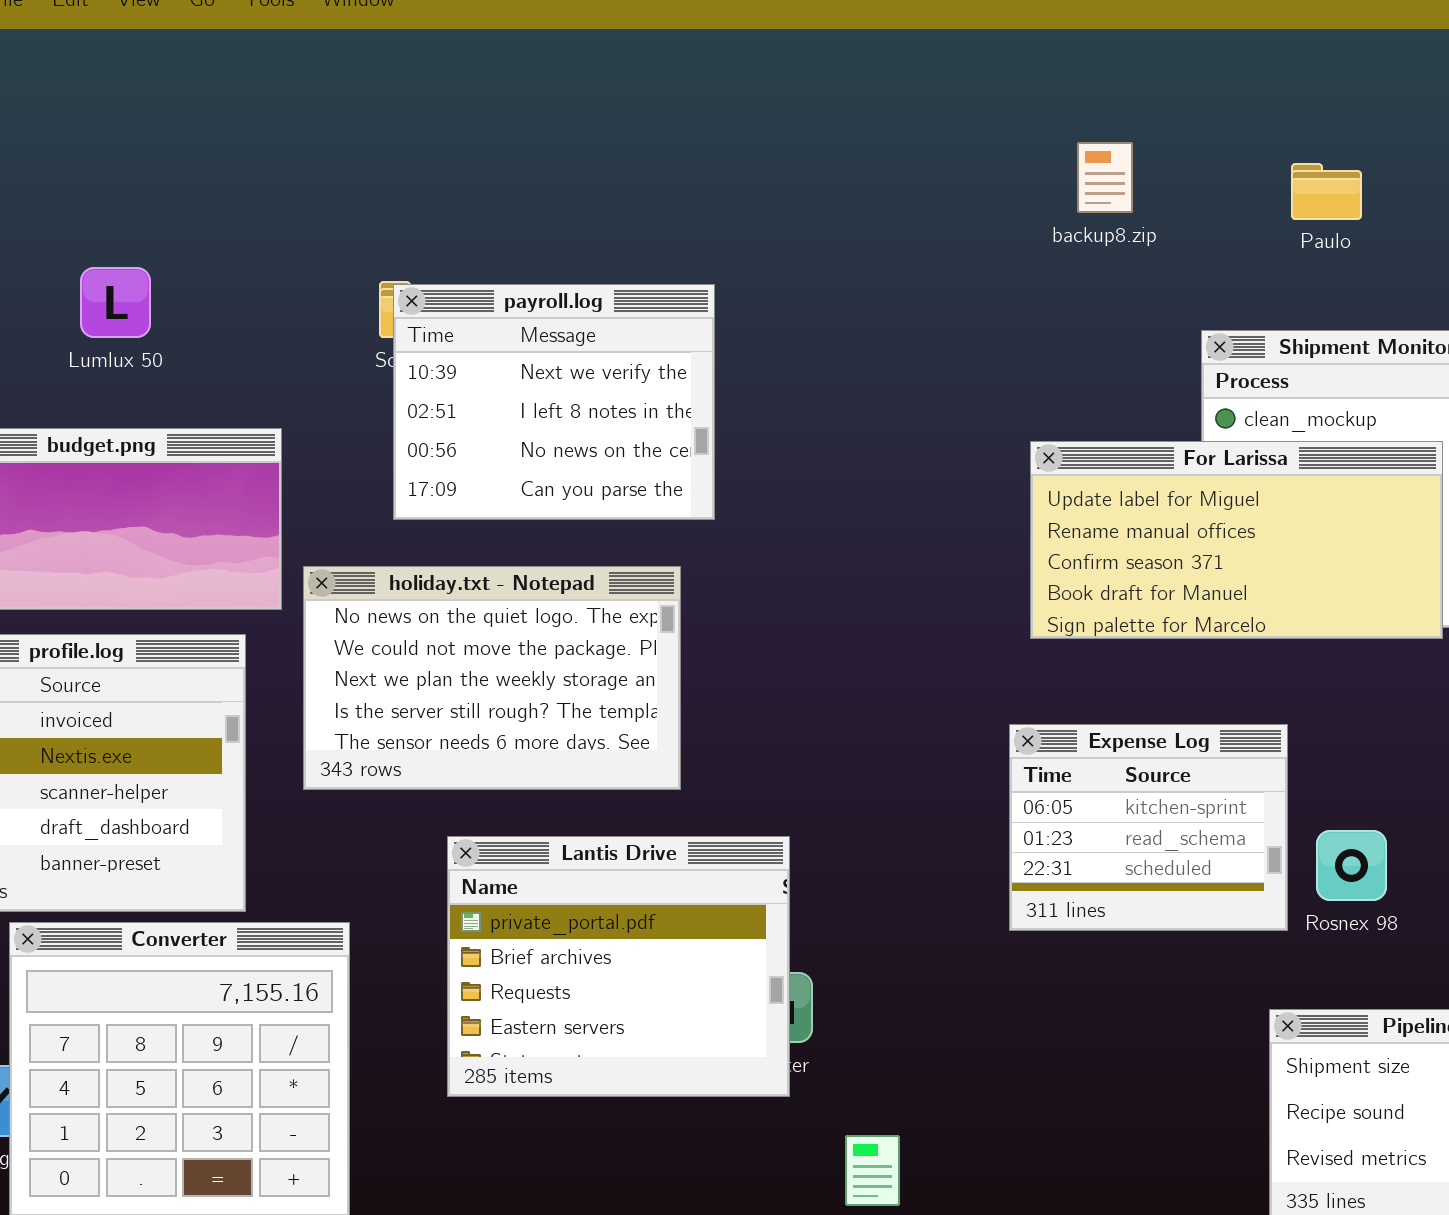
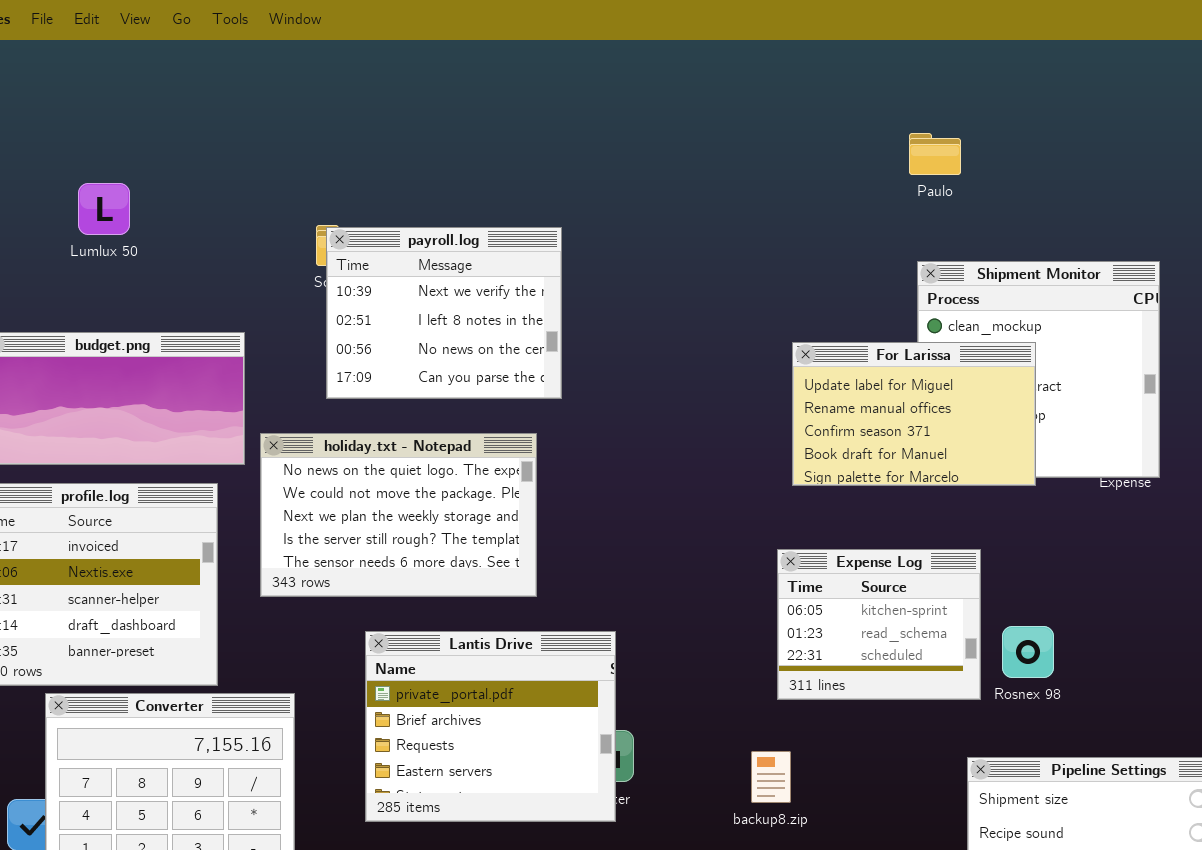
backup8.zip: [1077,142,1133,213] -> [751,751,791,803], moved
Paulo: [1291,163,1362,220] -> [909,133,961,175], moved
Lumlux 50: [80,267,151,338] -> [78,183,130,235], moved
For Larissa: [1030,441,1443,639] -> [792,342,1036,486], resized

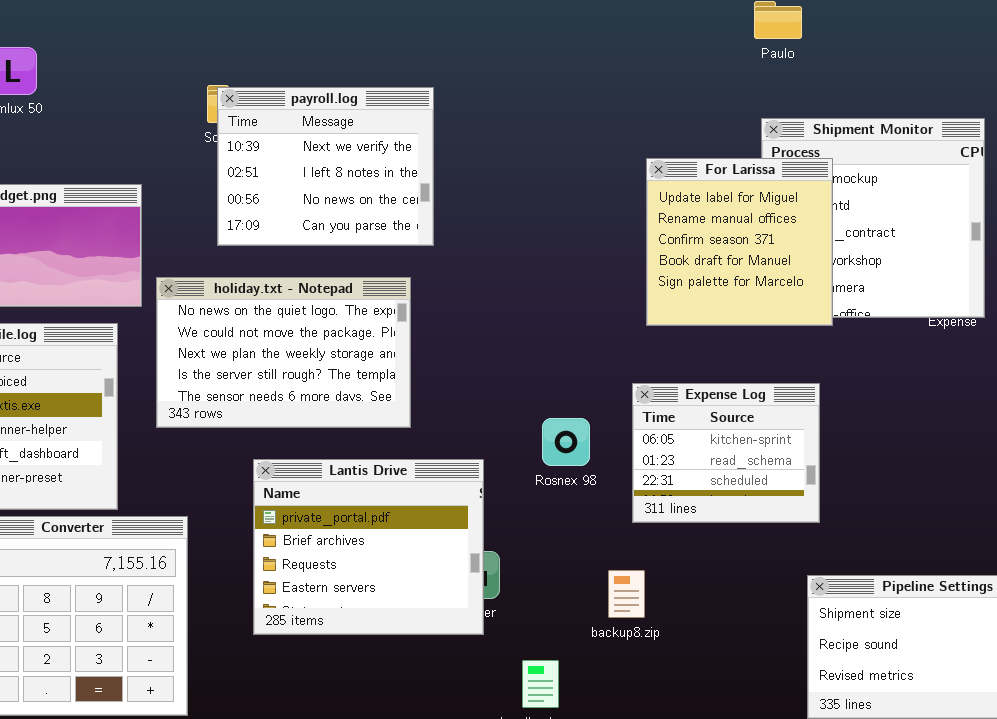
For Larissa: [792,342,1036,486] -> [646,158,833,326], resized
Rosnex 98: [1002,626,1054,678] -> [542,418,590,466], moved

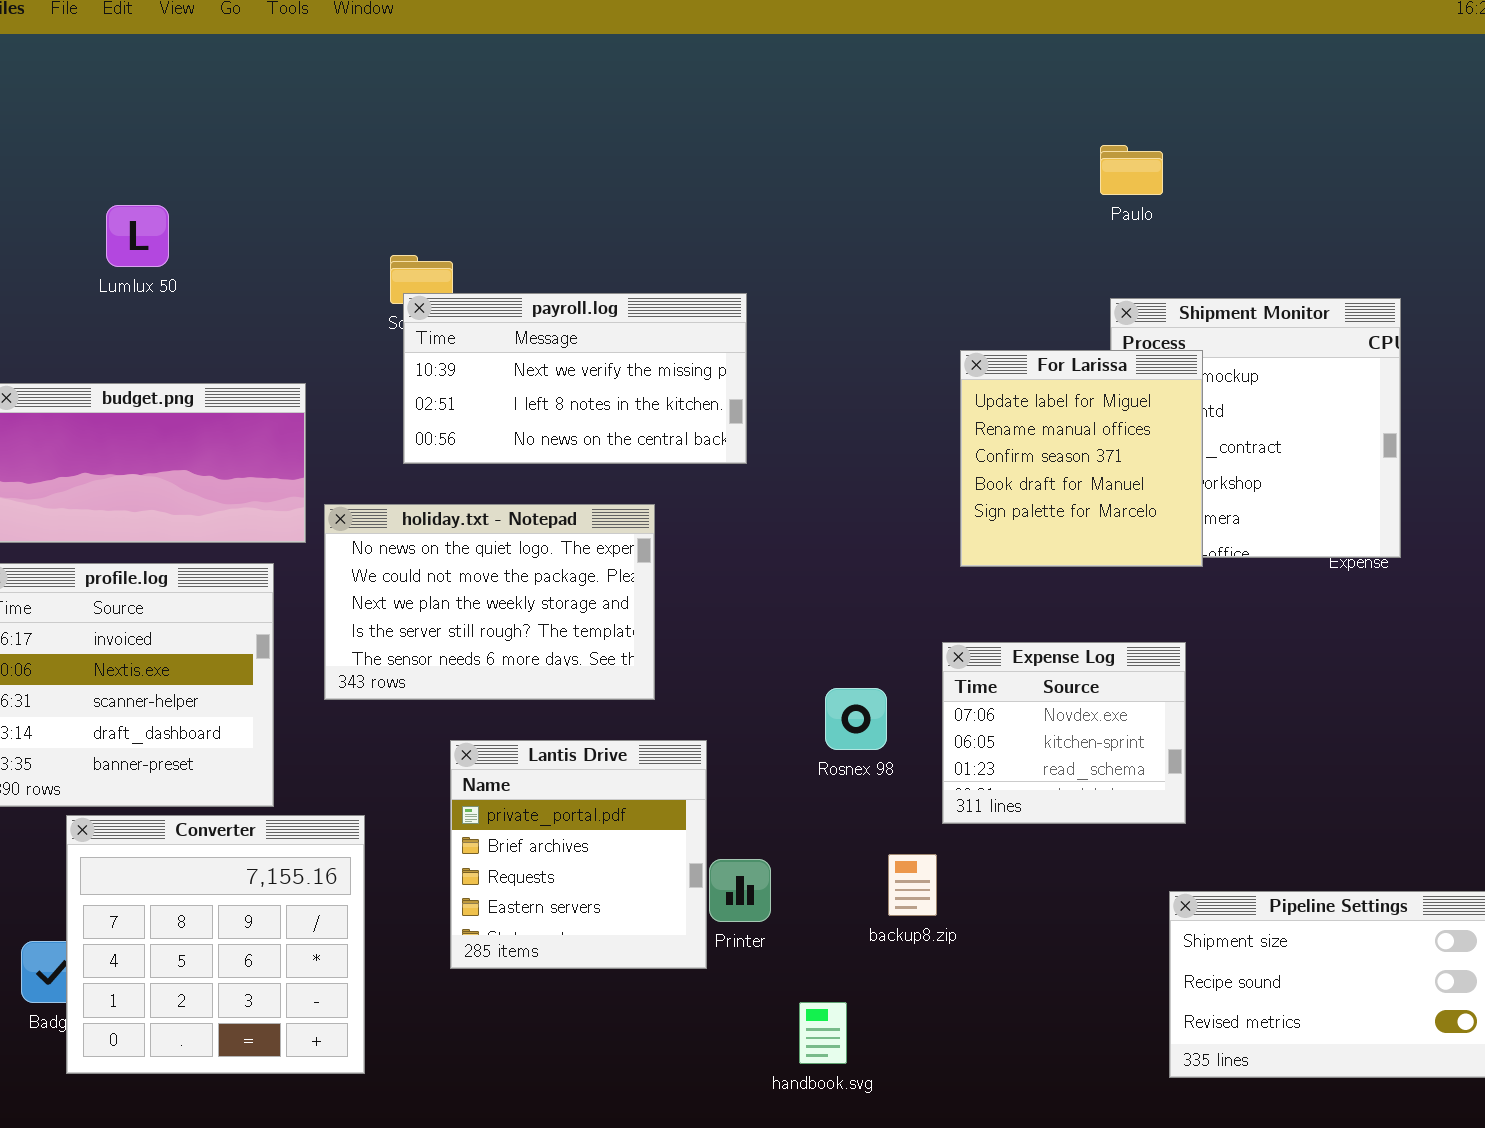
payroll.log: [217,87,434,246] -> [403,293,747,464], resized
Expense Log: [632,383,820,523] -> [942,642,1186,824], scrolled up 1 row
Lantis Drive: [253,459,484,635] -> [450,740,707,969], resized
backup8.zip: [608,570,645,618] -> [888,854,937,916], moved

